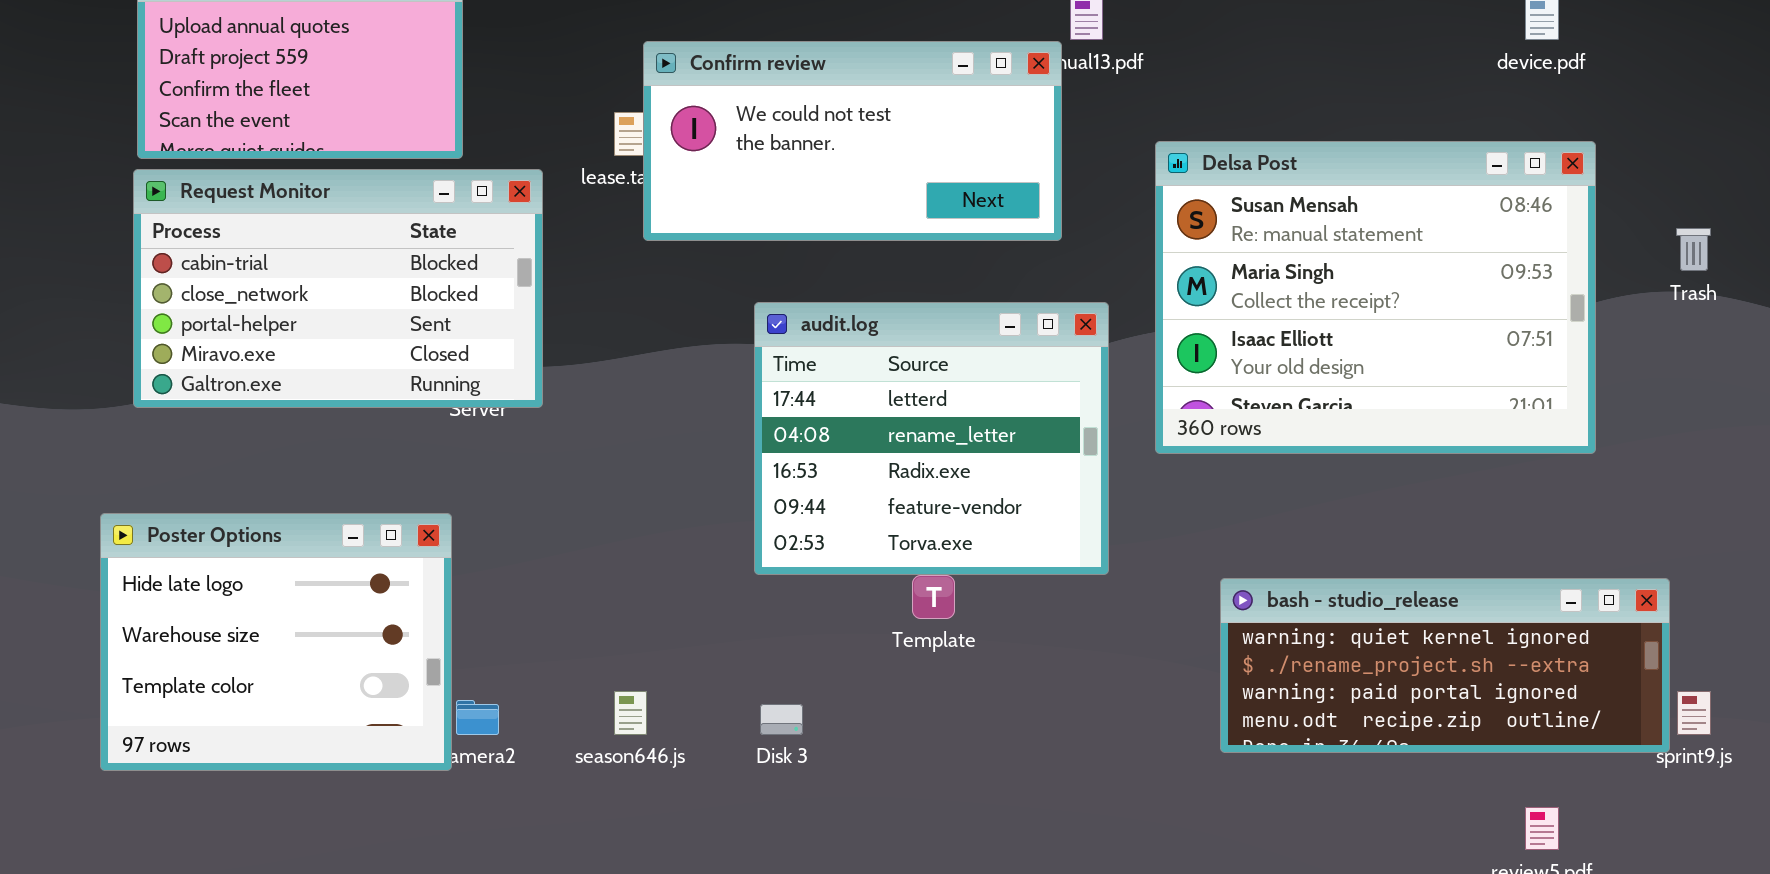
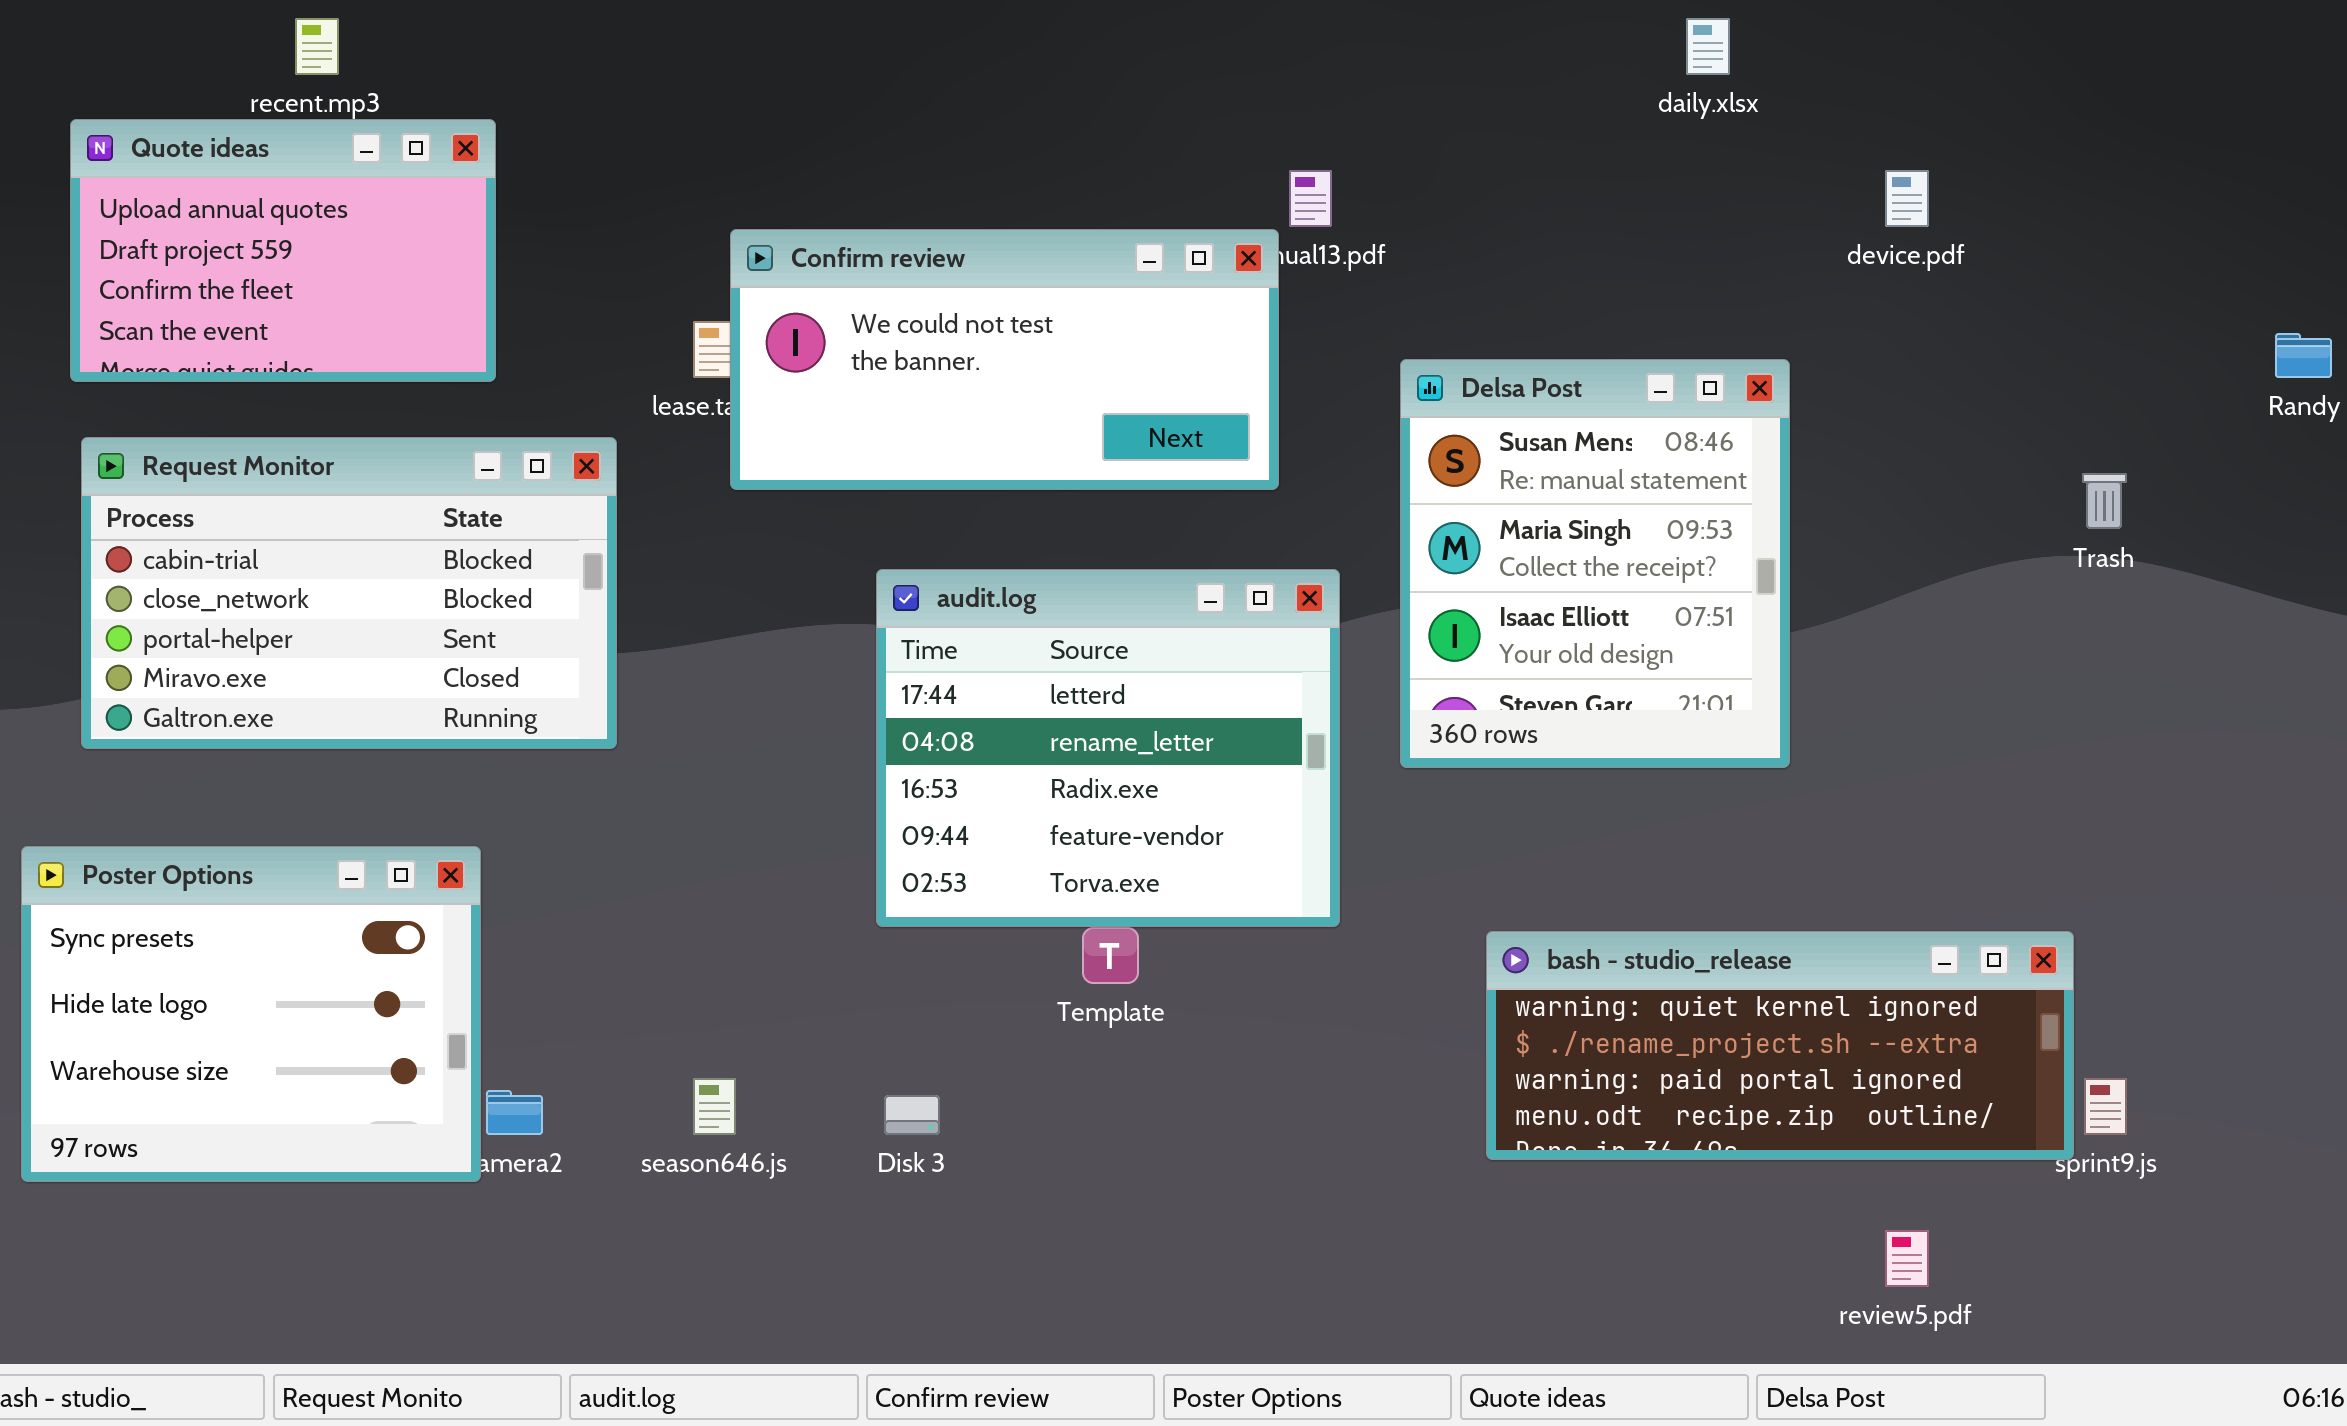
Delsa Post: [1155,141,1596,454] -> [1400,359,1790,768], resized
Request Monitor: [133,169,543,408] -> [81,437,617,749], moved
Poster Options: [100,513,452,771] -> [21,846,481,1182], scrolled up 1 row

